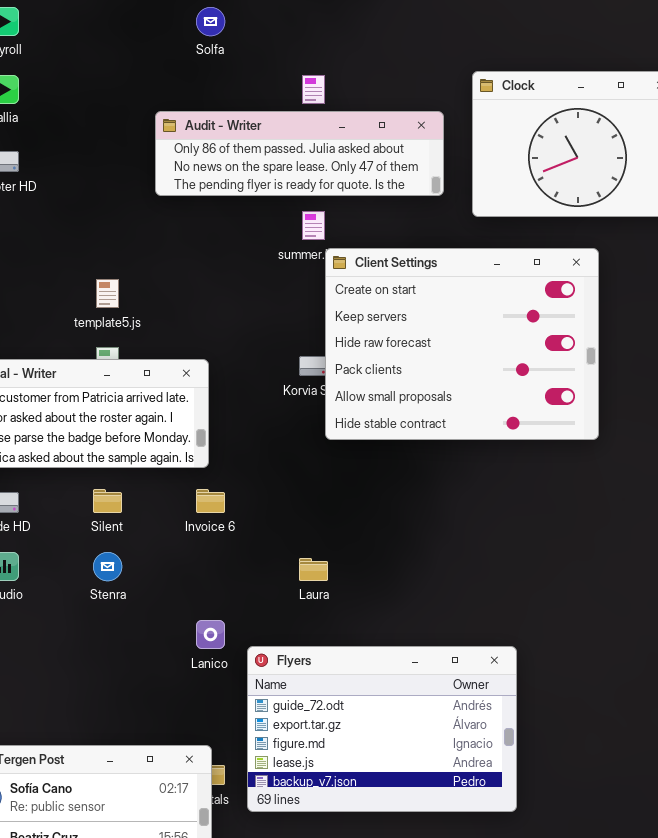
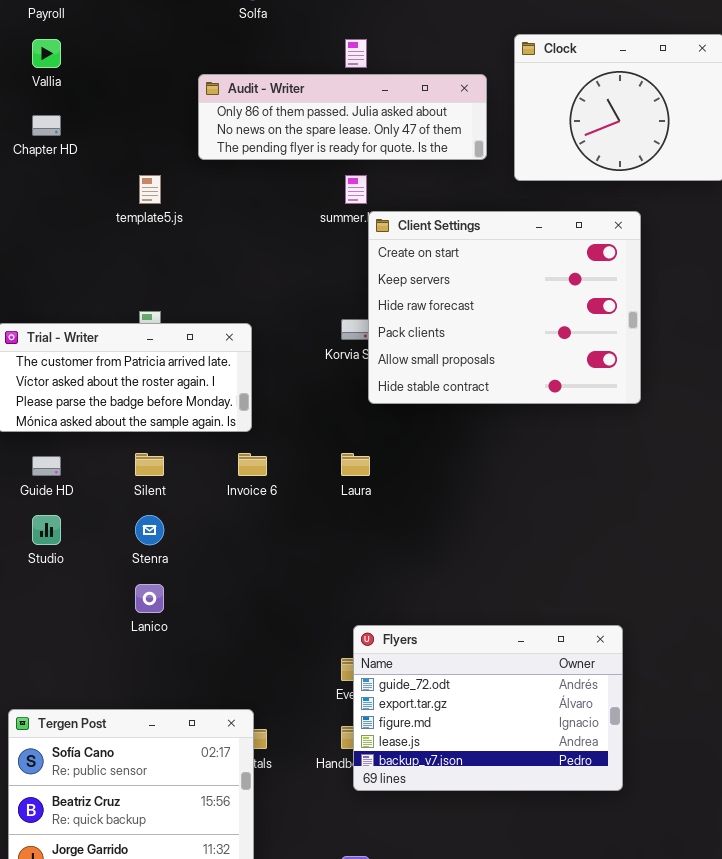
template5.js: [96,279,119,308] -> [139,175,161,204], moved
Laura: [299,558,328,581] -> [341,453,370,476], moved
Lanico: [196,620,225,649] -> [135,584,164,613], moved
Flyers: [247,646,517,812] -> [353,625,623,791], moved

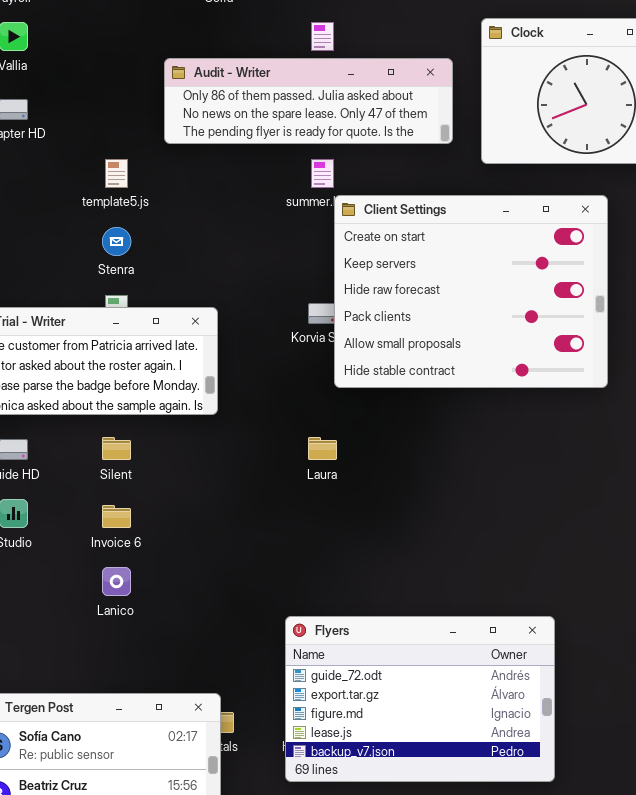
Invoice 6: [238,453,267,476] -> [102,505,131,528], moved
Stenra: [135,515,164,545] -> [102,227,131,256], moved
Flyers: [353,625,623,791] -> [285,616,555,782], moved

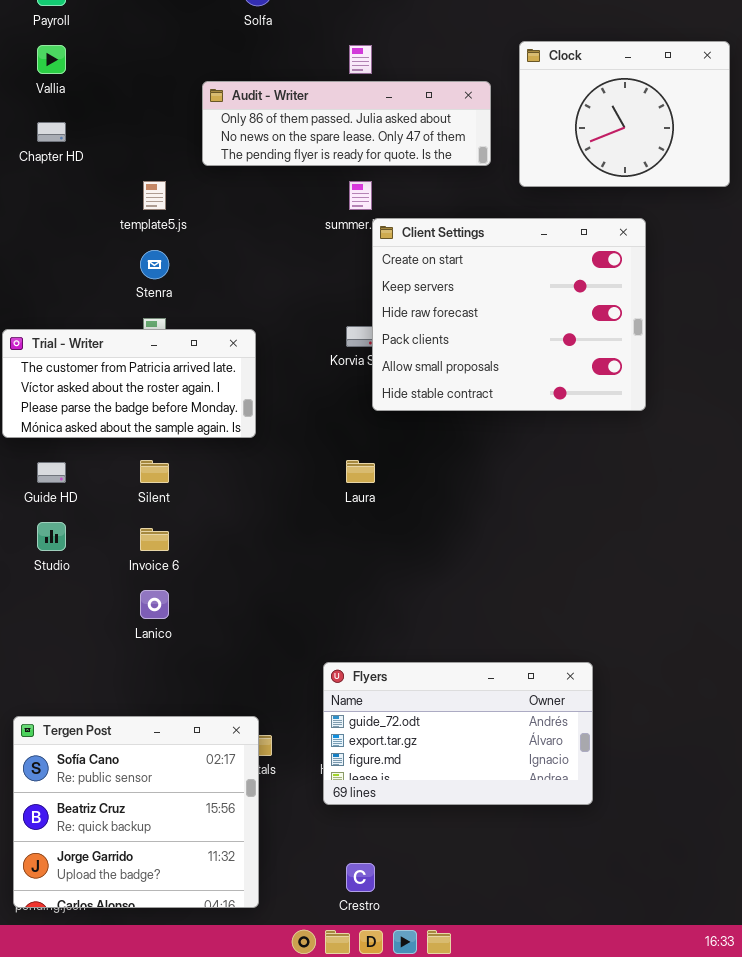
Flyers: [285,616,555,782] -> [323,662,593,805], resized

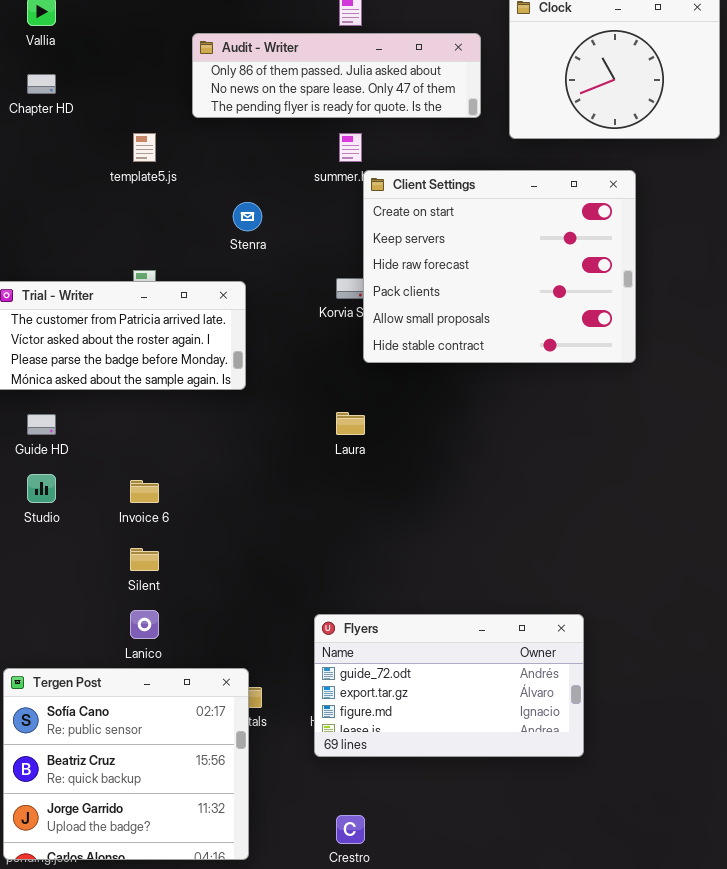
Stenra: [140,250,169,279] -> [233,202,262,231], moved
Silent: [140,460,169,483] -> [130,548,159,571], moved
Lanico: [140,590,169,619] -> [130,610,159,639], moved

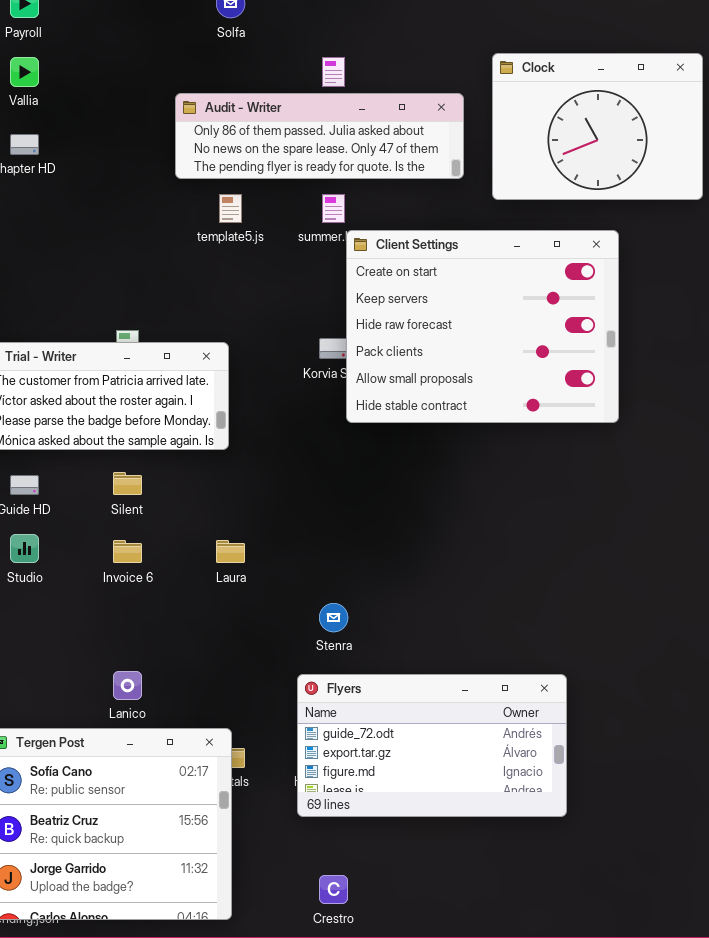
template5.js: [133,133,156,162] -> [219,194,242,223], moved
Stenra: [233,202,262,231] -> [319,603,348,632], moved
Laura: [336,412,365,435] -> [216,540,245,563], moved
Silent: [130,548,159,571] -> [113,472,142,495], moved

